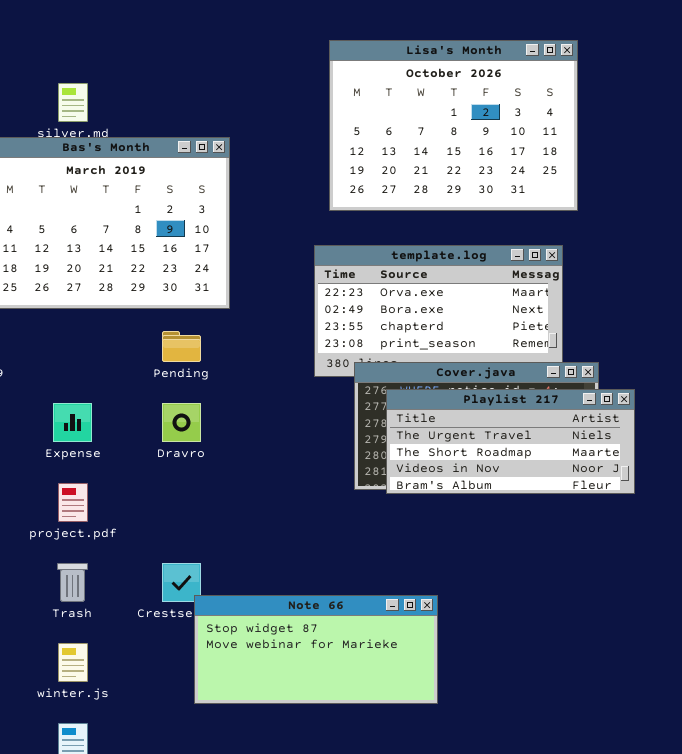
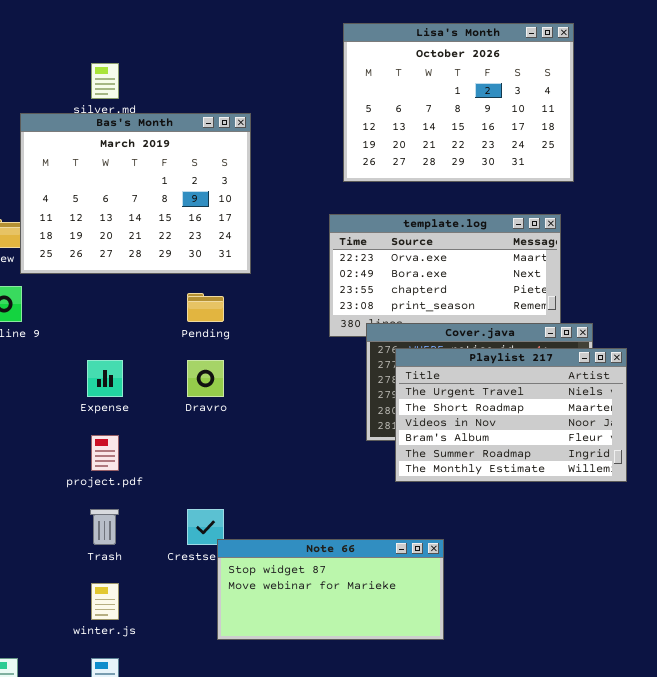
Playlist 217: [386,389,635,494] -> [395,348,627,482], resized

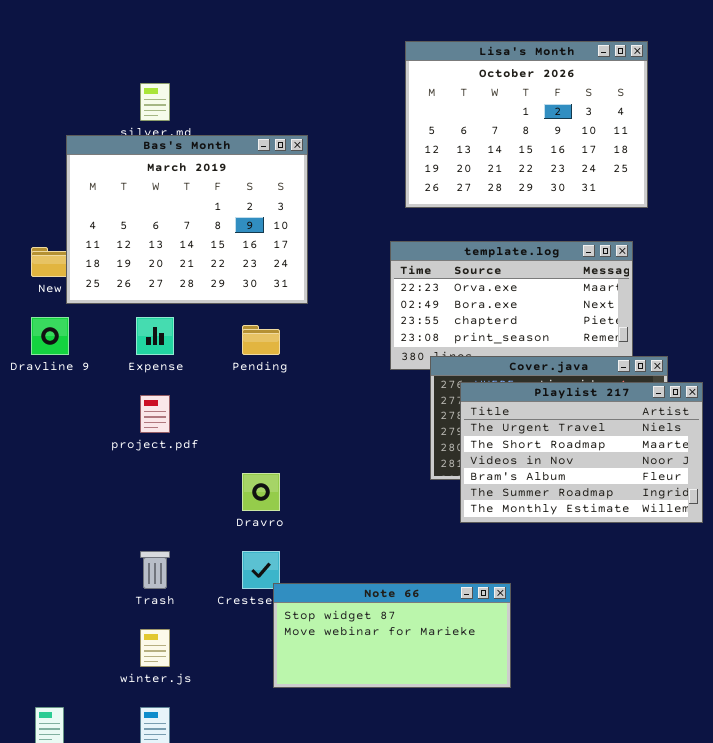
Expense: [87,360,123,397] -> [136,317,174,355], moved
Dravro: [187,360,224,397] -> [242,473,280,511], moved
project.pdf: [91,435,119,471] -> [140,395,170,433], moved

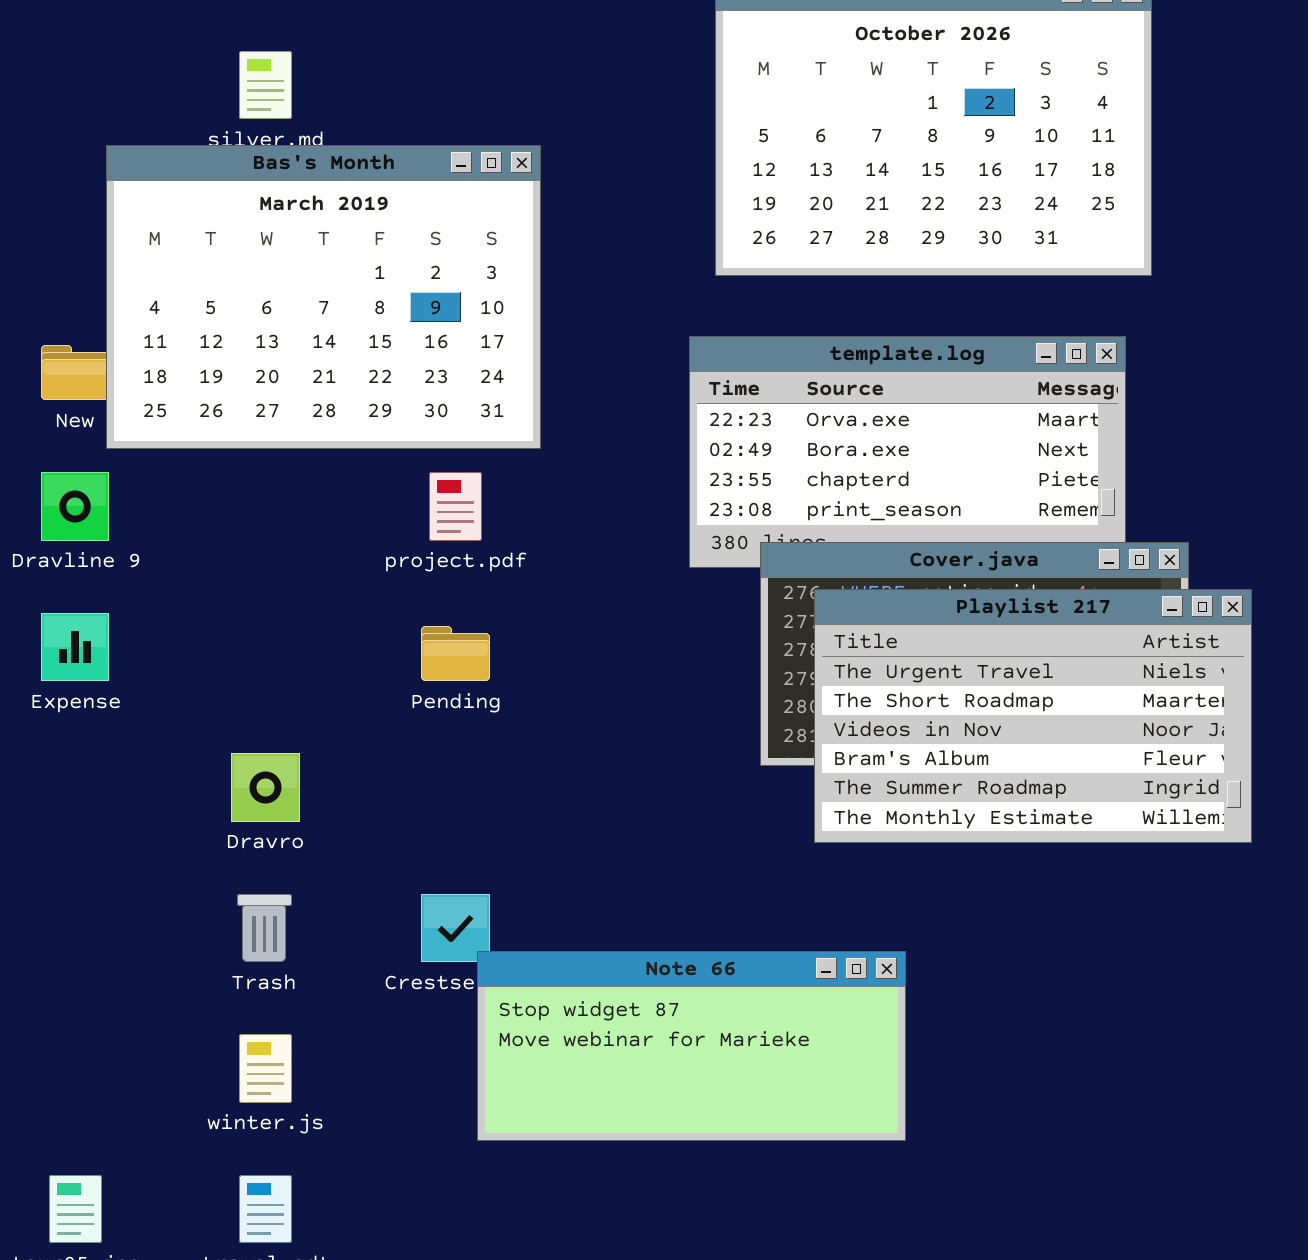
Expense: [136,317,174,355] -> [41,613,109,681], moved
Pending: [242,325,280,355] -> [421,626,490,681], moved
project.pdf: [140,395,170,433] -> [429,472,482,541], moved
Dravro: [242,473,280,511] -> [231,753,300,822], moved

